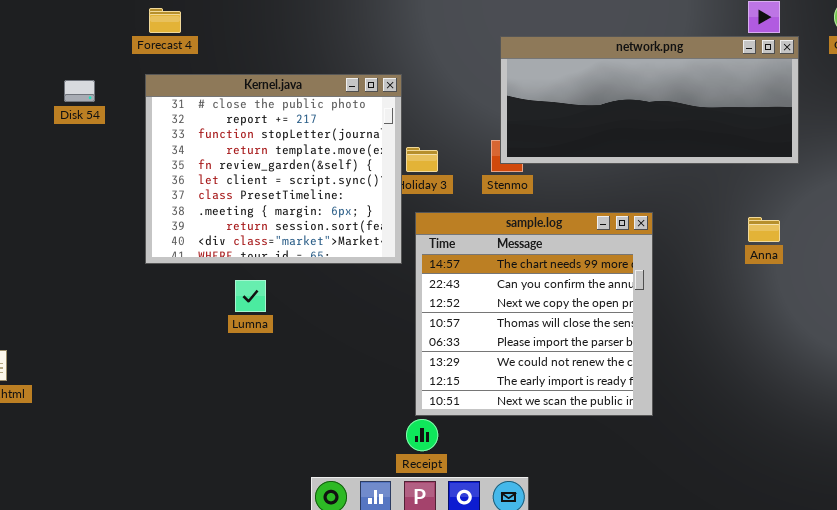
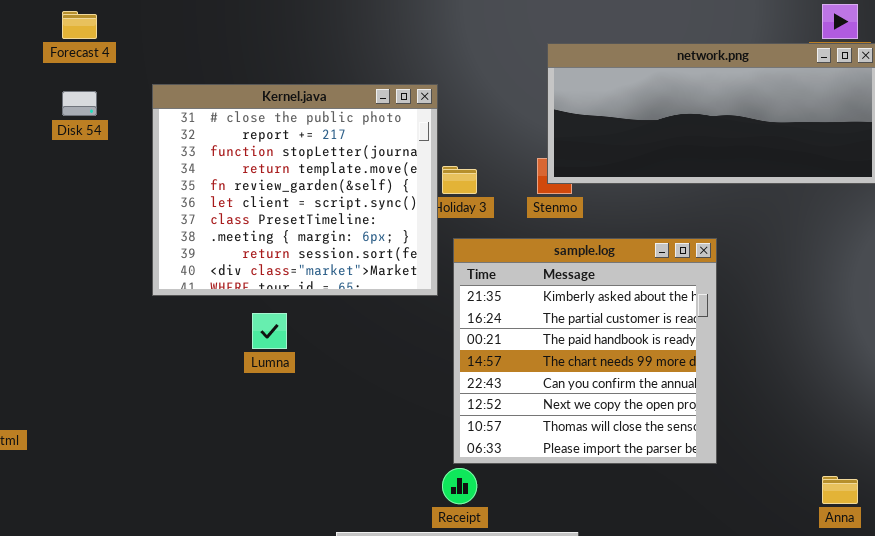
Forecast 4: [149,8,181,33] -> [62,11,97,39], moved
sample.log: [415,212,653,416] -> [453,238,717,464], scrolled up 3 rows
Anna: [748,217,780,242] -> [822,476,858,504], moved

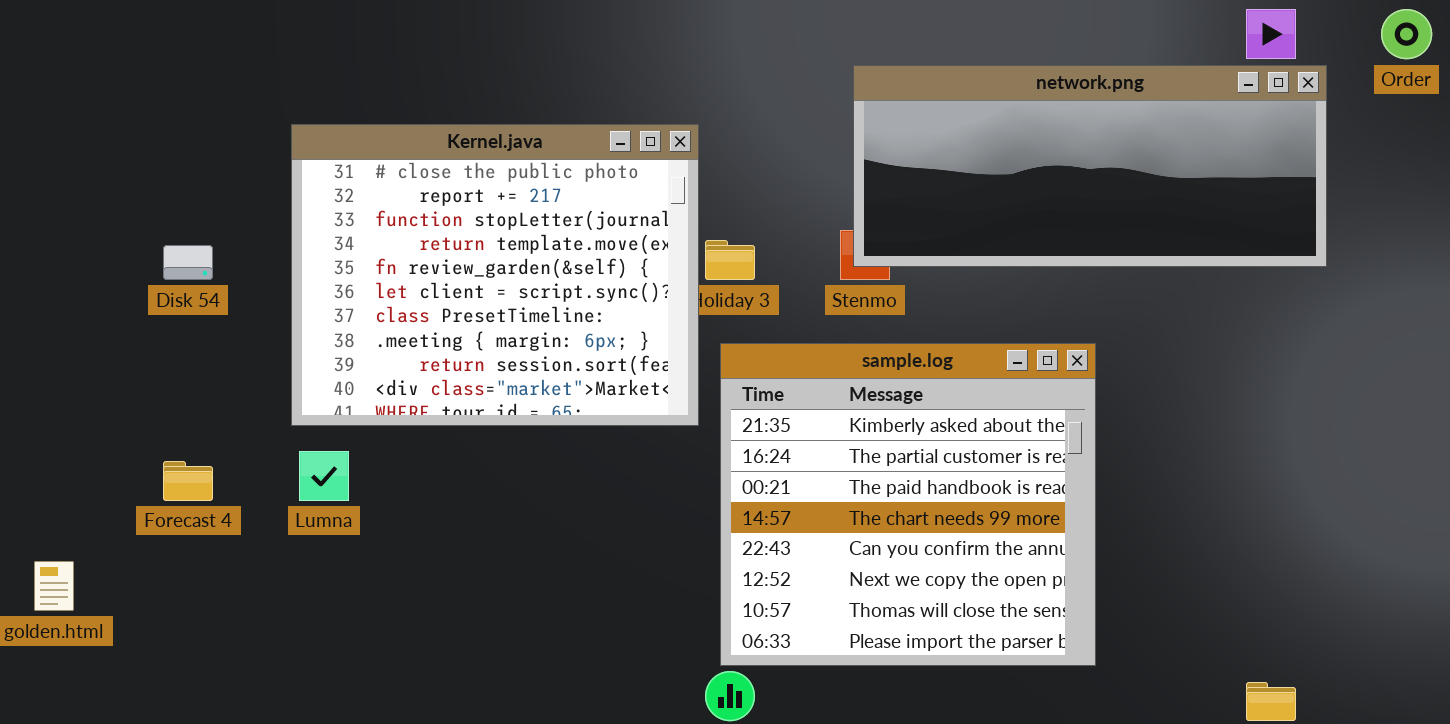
Forecast 4: [62,11,97,39] -> [163,461,213,501], moved
Disk 54: [62,91,97,116] -> [163,245,213,280], moved
Lumna: [252,313,287,349] -> [299,451,349,501], moved

